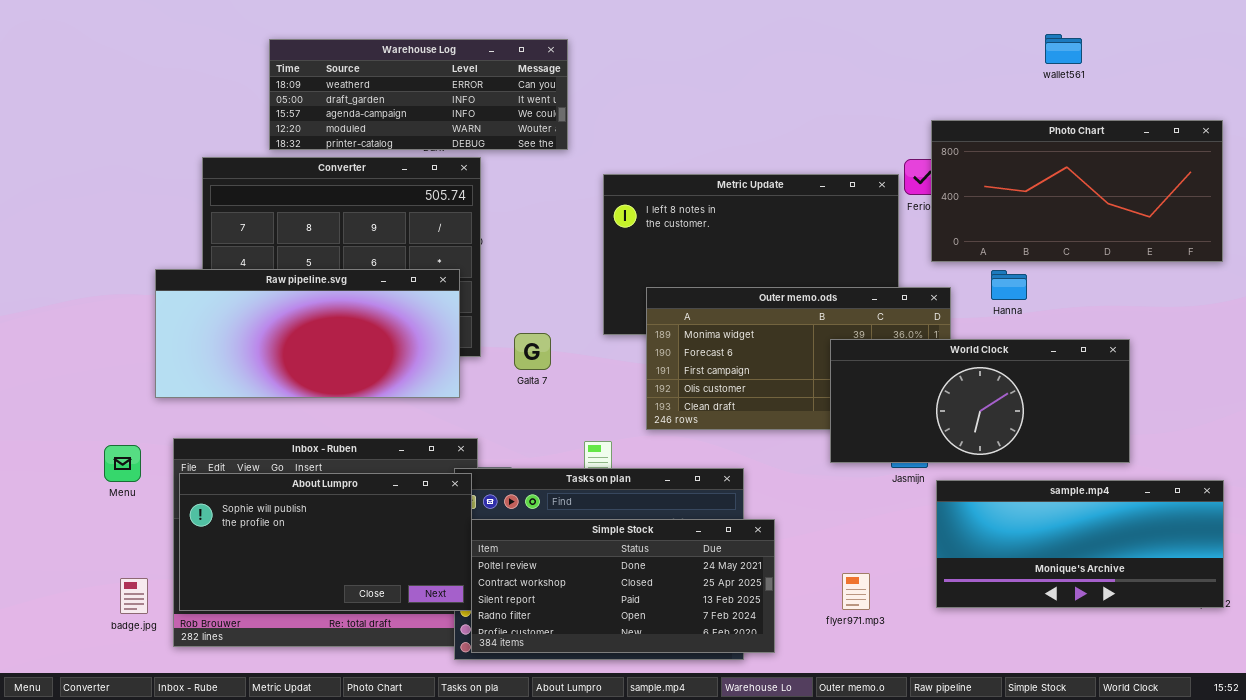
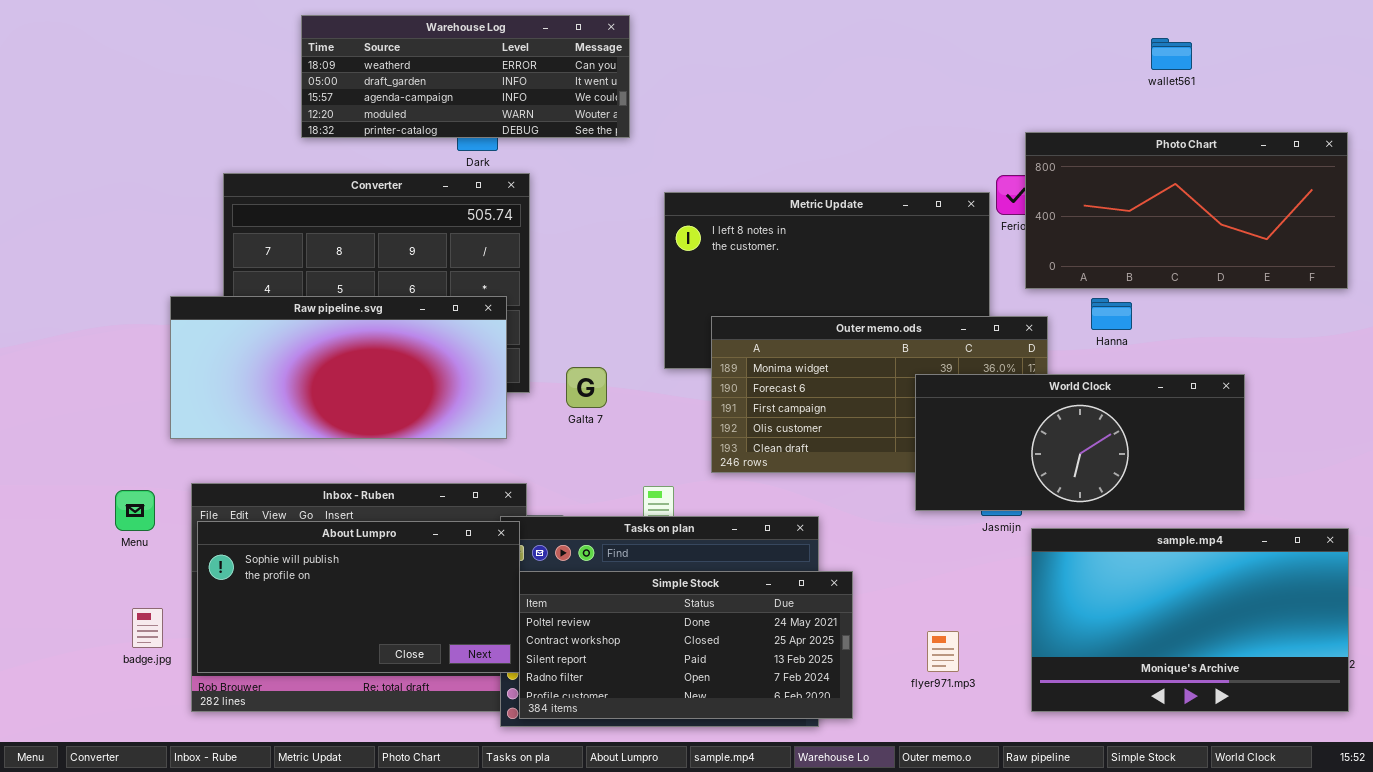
Warehouse Log: [269,39,568,150] -> [301,15,630,138], moved
sample.mp4: [936,480,1224,608] -> [1031,528,1349,712], resized
badge.jpg: [120,578,148,614] -> [132,608,163,648], moved

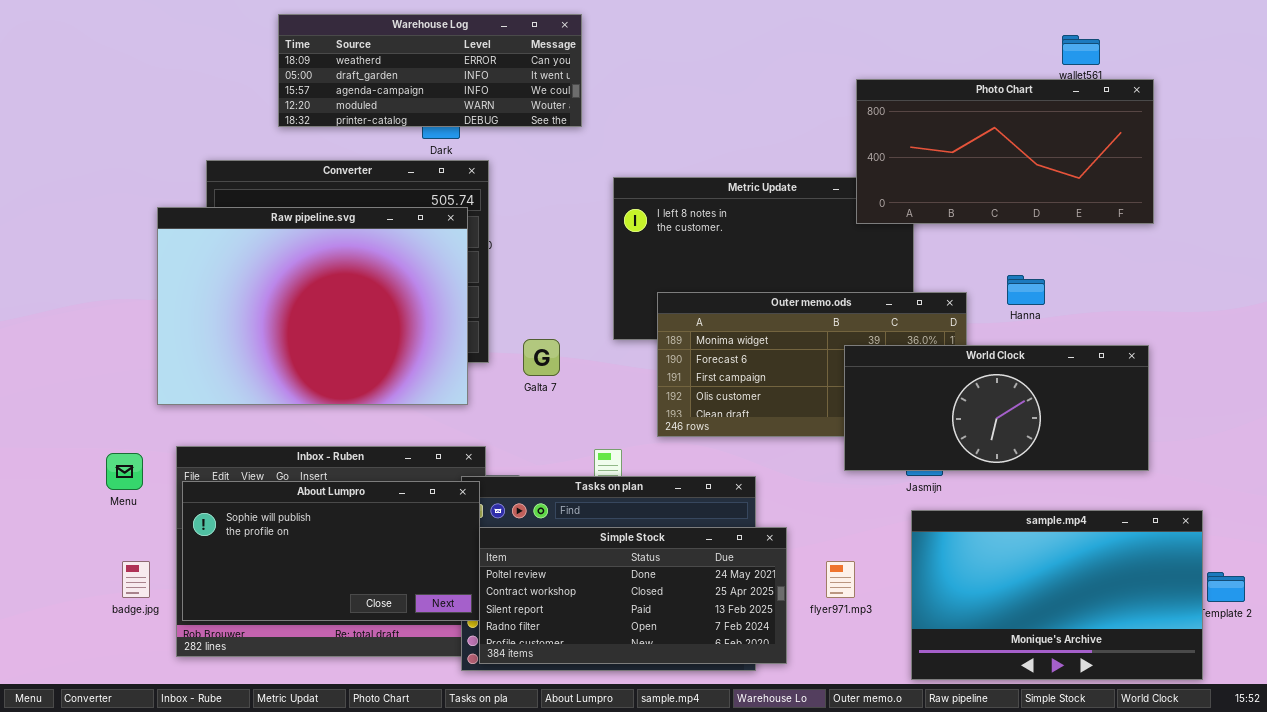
Photo Chart: [1025,132,1348,289] -> [856,79,1154,224], moved
Raw pipeline.svg: [170,296,507,439] -> [157,207,468,405], resized
sample.mp4: [1031,528,1349,712] -> [911,510,1203,680], moved
flyer971.mp3: [927,631,959,672] -> [826,561,855,598], moved

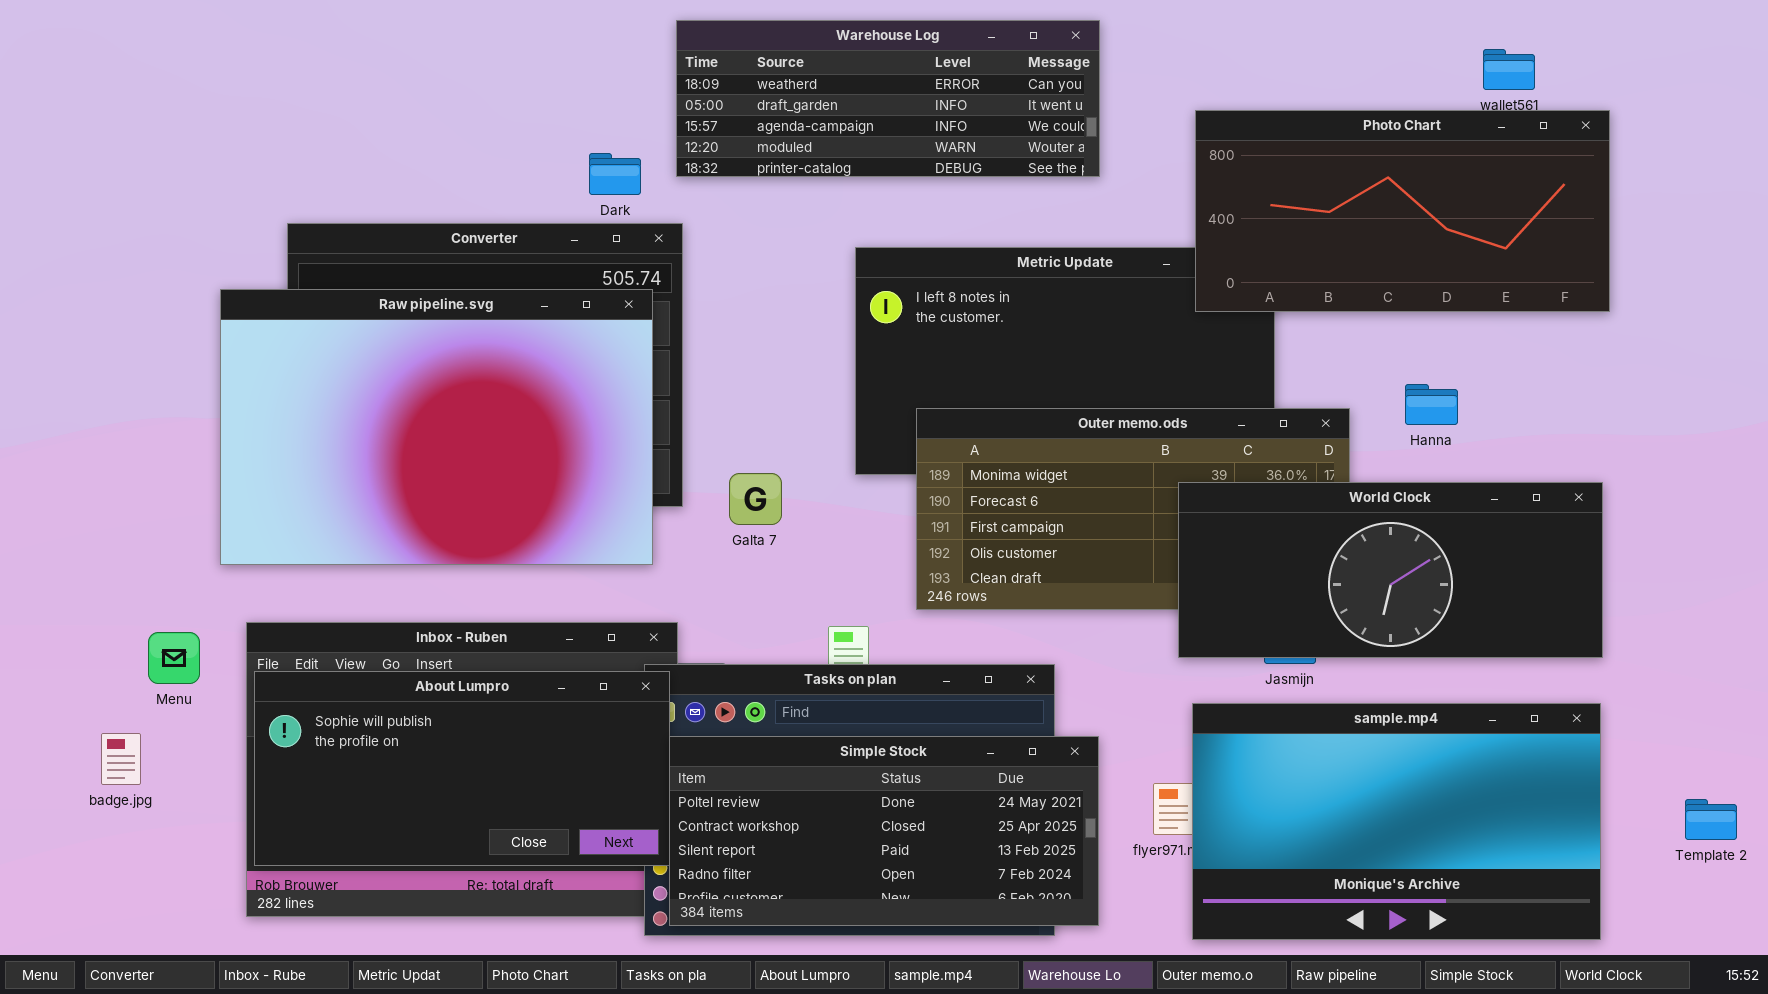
Warehouse Log: [278,14,582,127] -> [676,20,1100,177], moved
sample.mp4: [911,510,1203,680] -> [1192,703,1601,940], moved
badge.jpg: [122,561,150,598] -> [101,733,141,785], moved

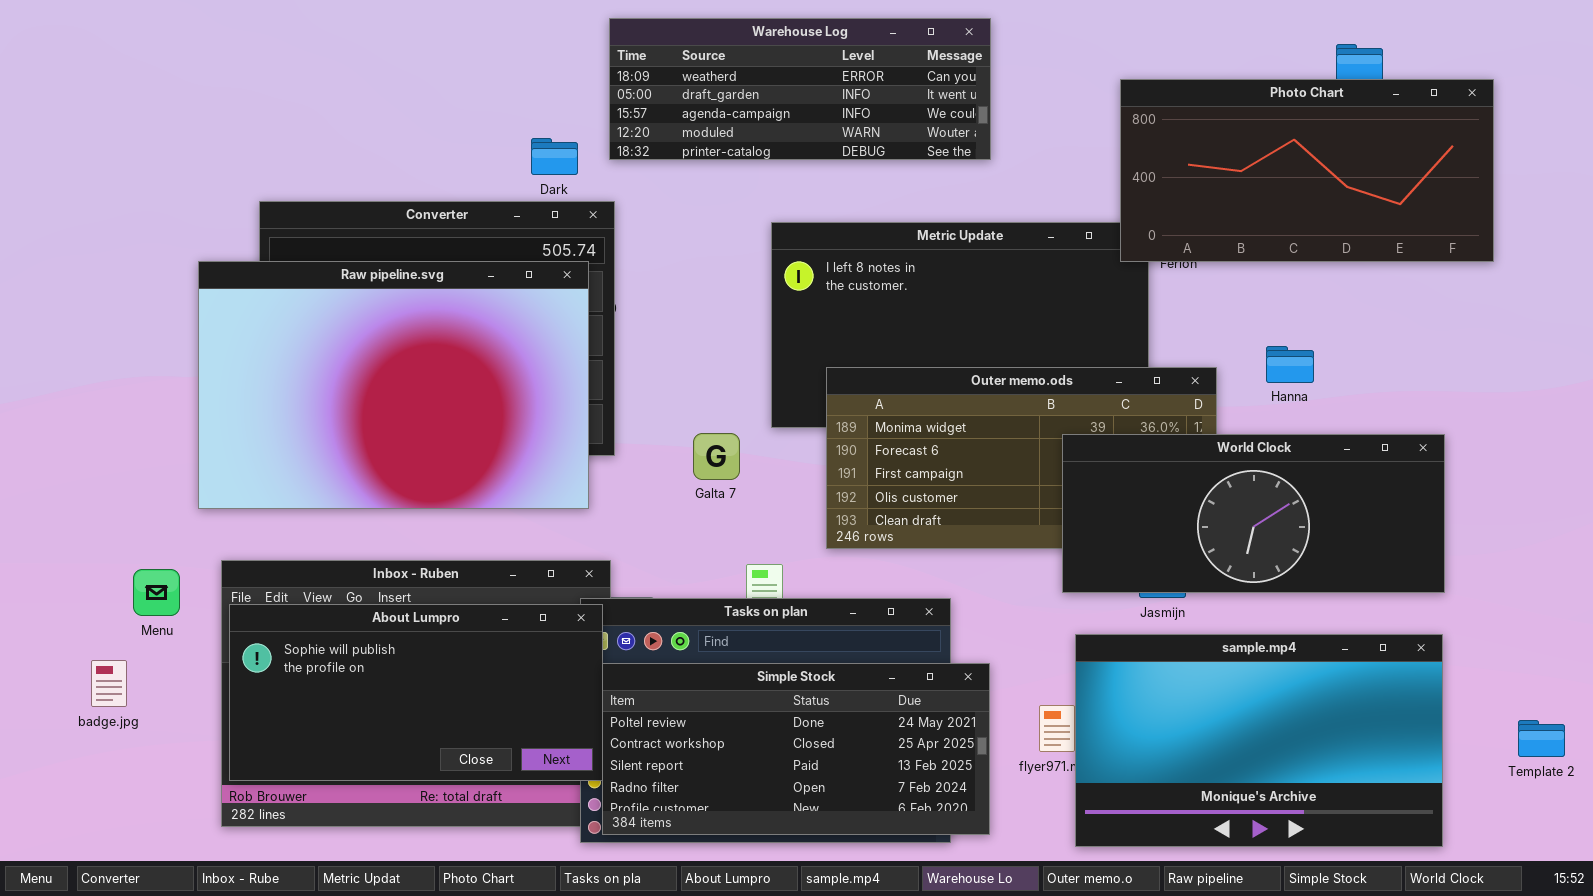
Photo Chart: [1195,110,1610,312] -> [1120,79,1494,262], moved
Galta 7: [729,473,782,525] -> [693,433,740,480], moved

